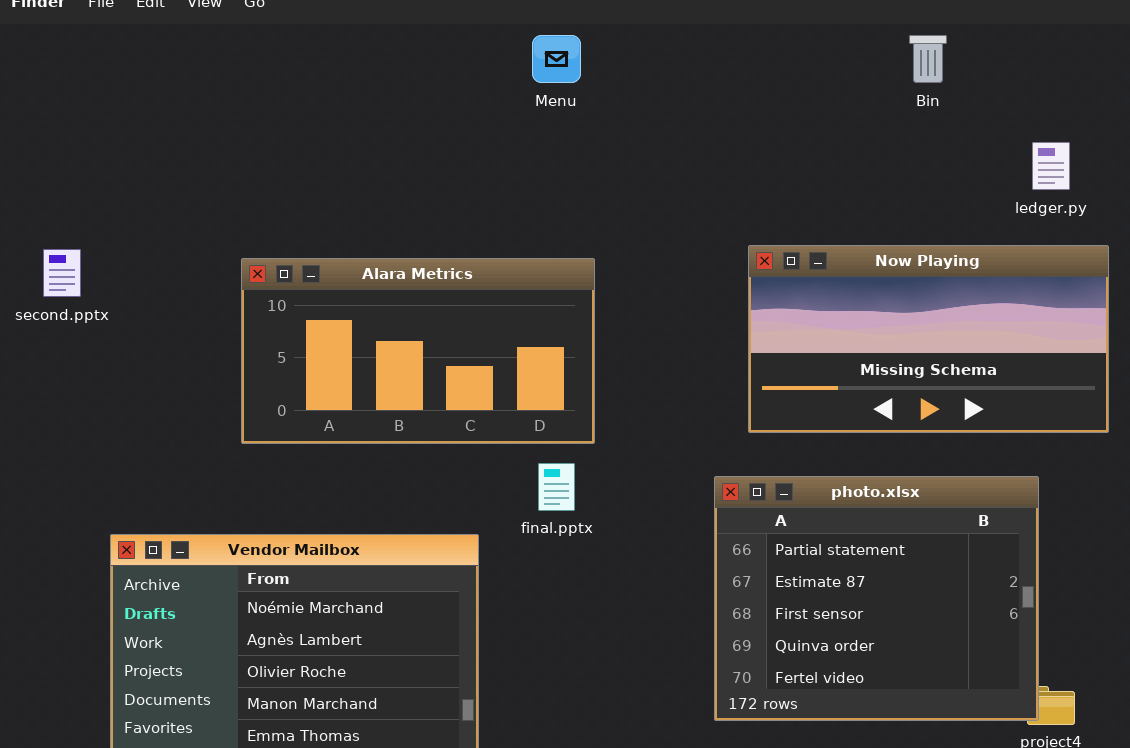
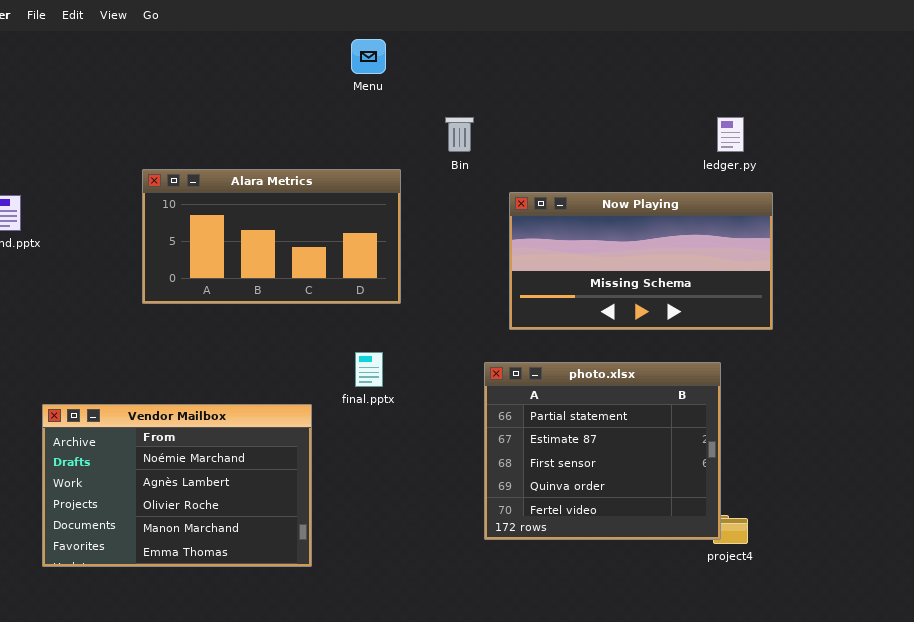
Bin: [909,35,947,83] -> [445,117,474,152], moved
Alara Metrics: [241,258,595,444] -> [142,169,401,304], moved

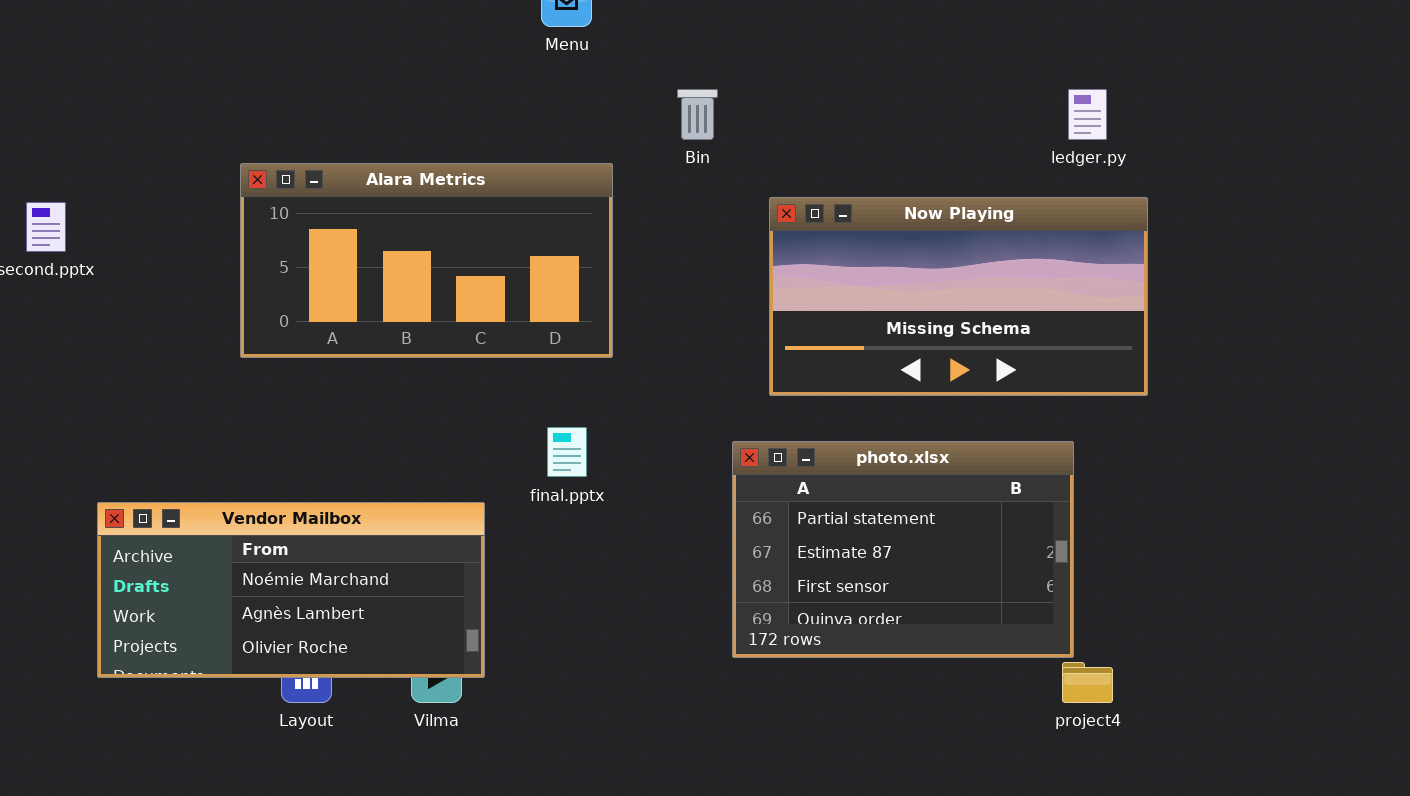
photo.xlsx: [484,362,721,540] -> [732,441,1074,658], resized
Vendor Mailbox: [42,404,312,567] -> [97,502,485,678], resized

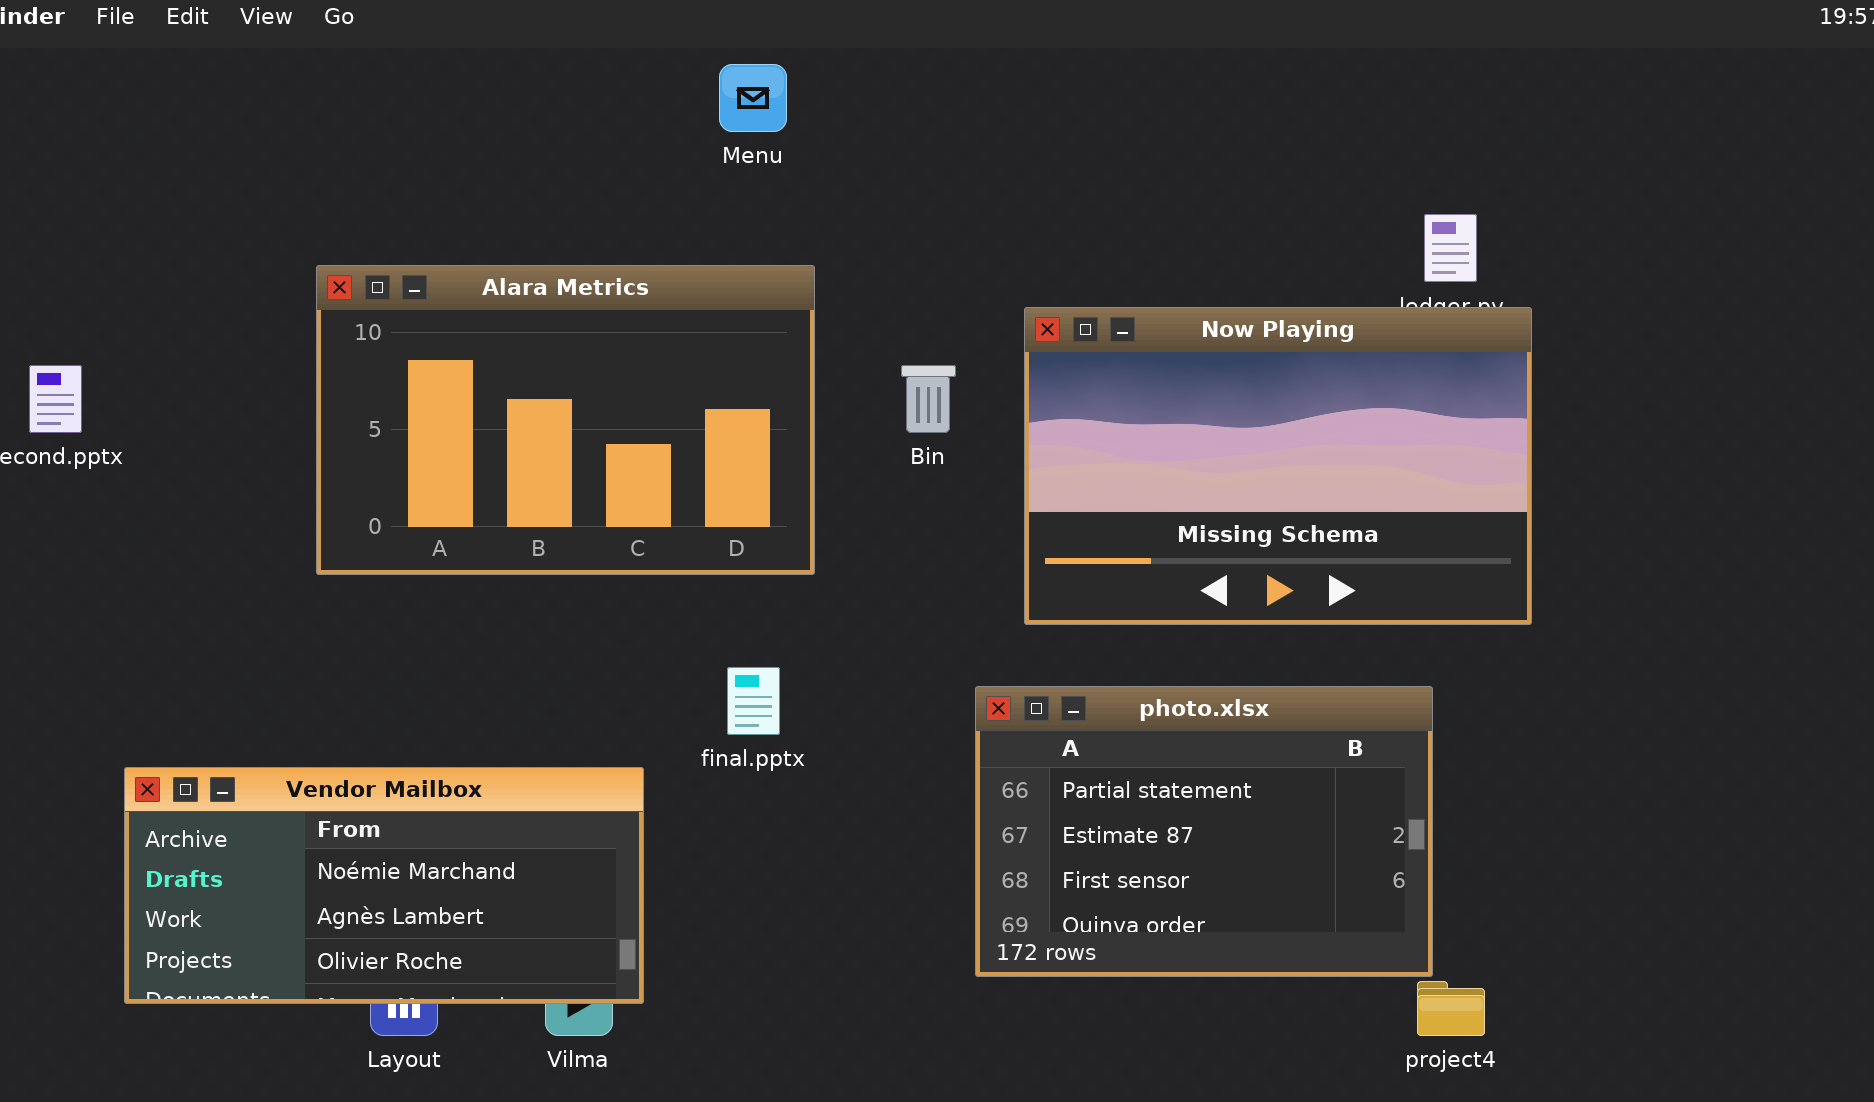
Bin: [677,89,718,140] -> [901,365,956,433], moved
Alara Metrics: [240,163,613,358] -> [316,265,815,575], resized
Now Playing: [769,197,1148,396] -> [1024,307,1532,625], resized

